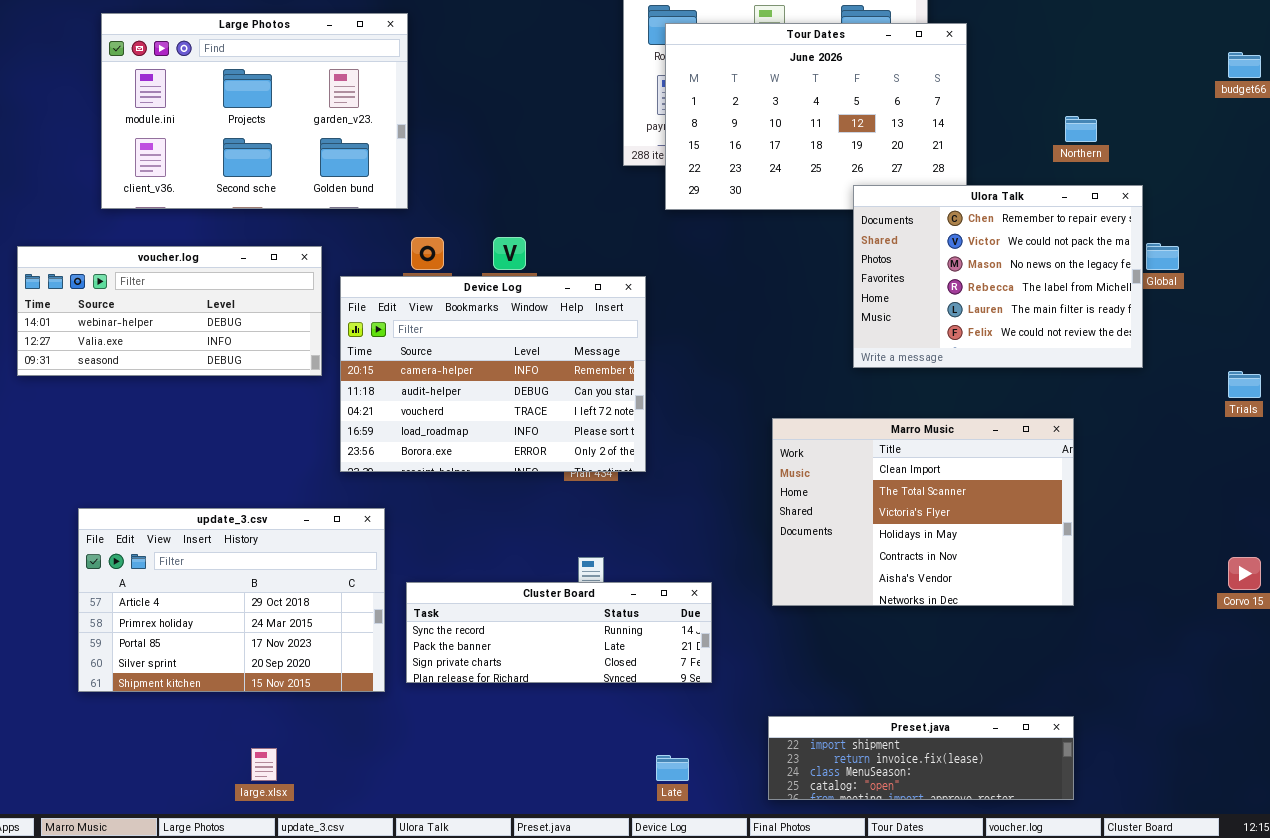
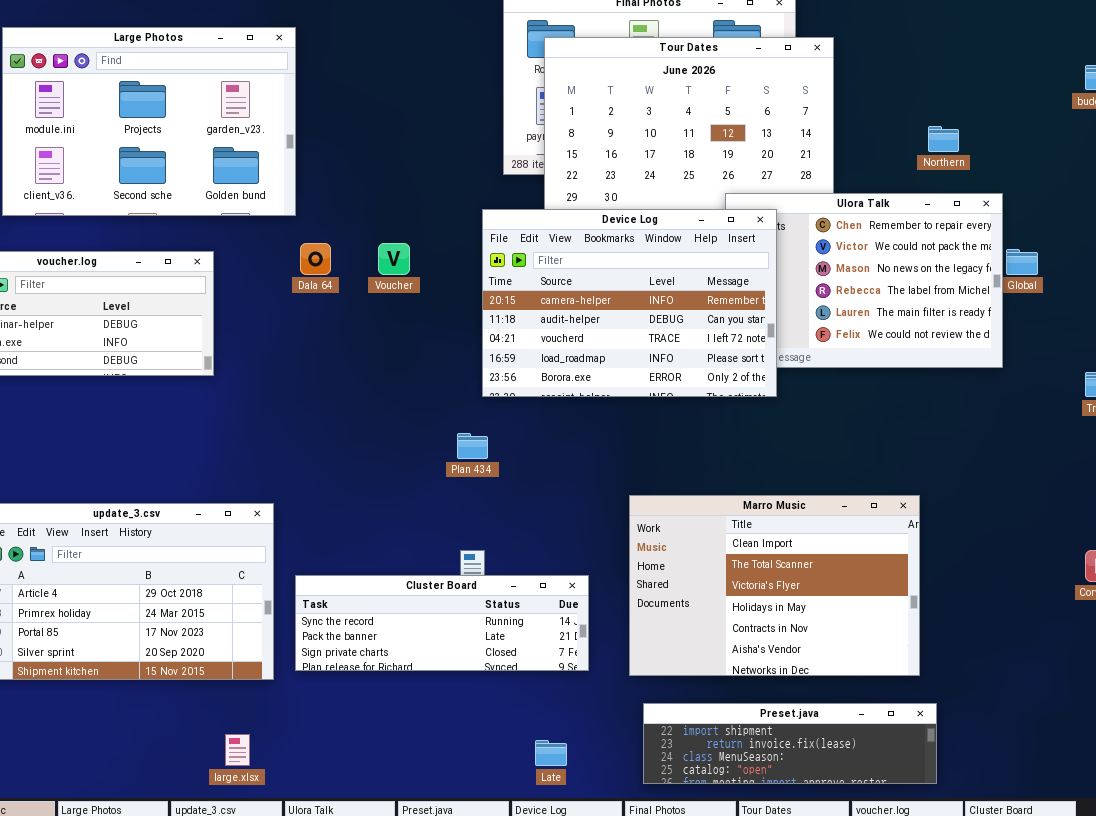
Device Log: [340,276,646,472] -> [482,209,777,397], moved
Marro Music: [772,418,1074,606] -> [629,495,920,676], moved
large.xlsx: [251,748,277,781] -> [225,734,250,766], moved

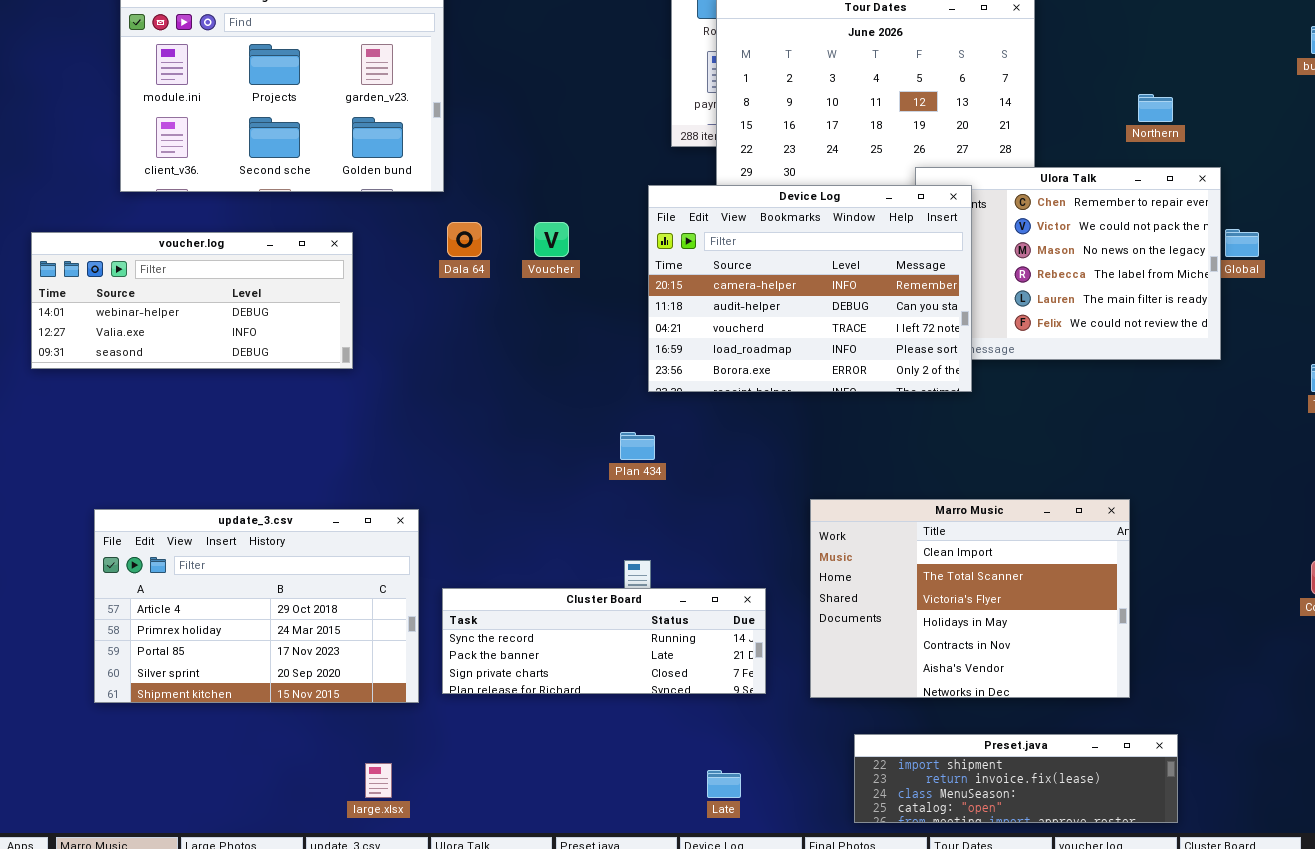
Preset.java: [643,703,937,784] -> [854,734,1178,823], moved

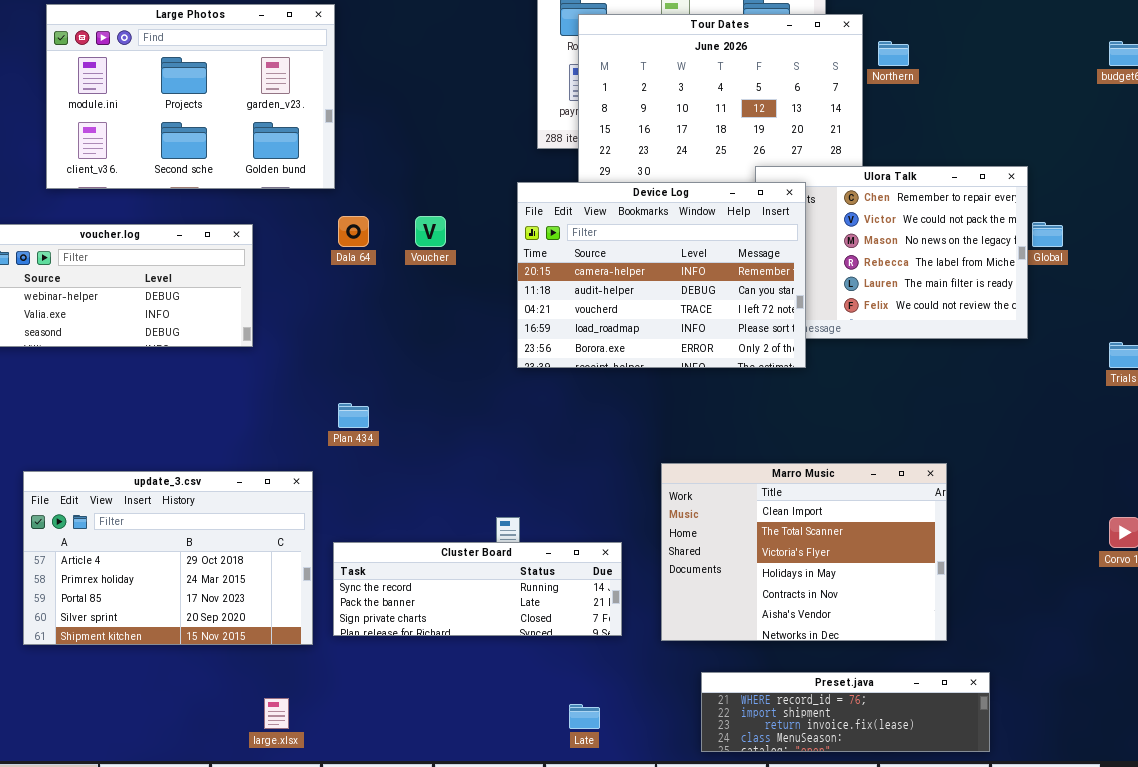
Northern: [1138,94,1173,122] -> [878,41,909,66], moved
Plan 434: [620,432,655,460] -> [338,403,369,428], moved
Preset.java: [854,734,1178,823] -> [701,672,990,752], scrolled up 1 row

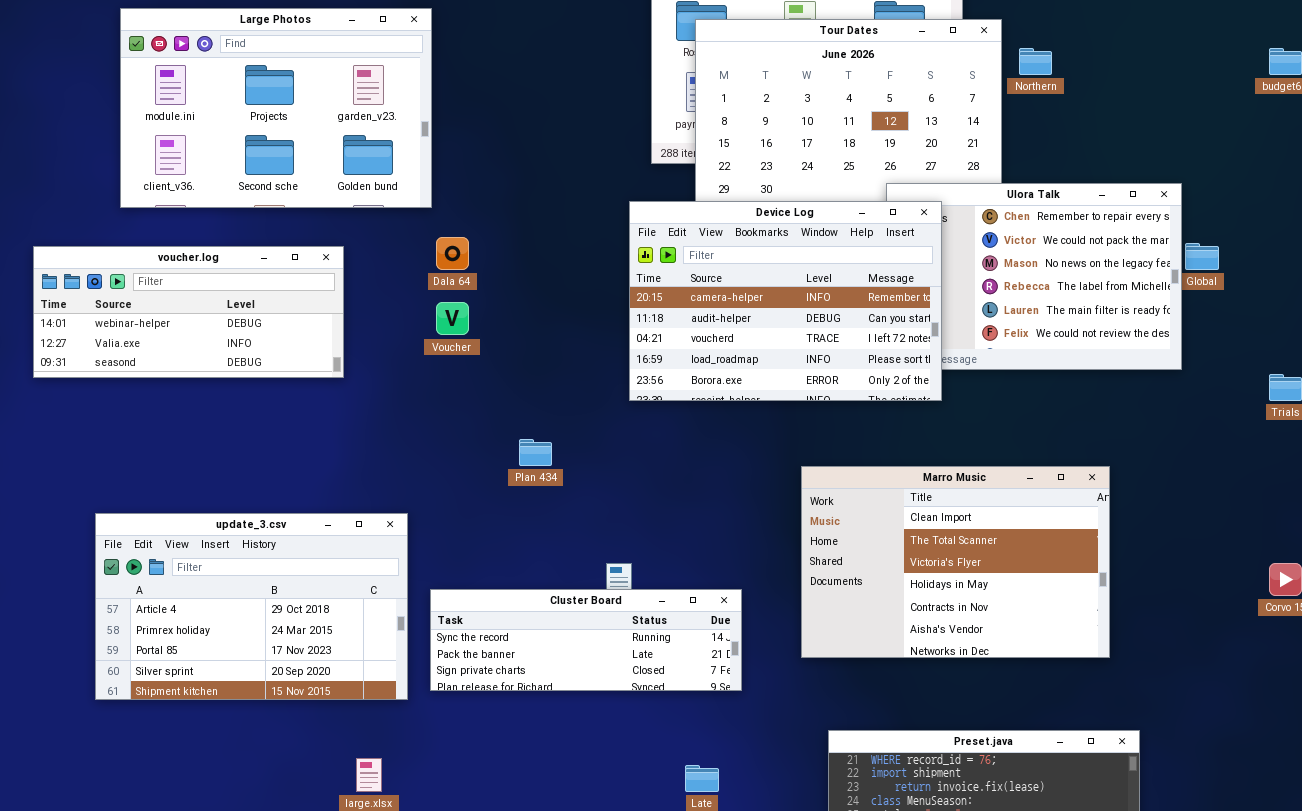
Voucher: [415,216,446,247] -> [436,302,469,335], moved
Plan 434: [338,403,369,428] -> [519,439,552,466], moved
Marro Music: [661,463,947,641] -> [801,466,1110,658], moved

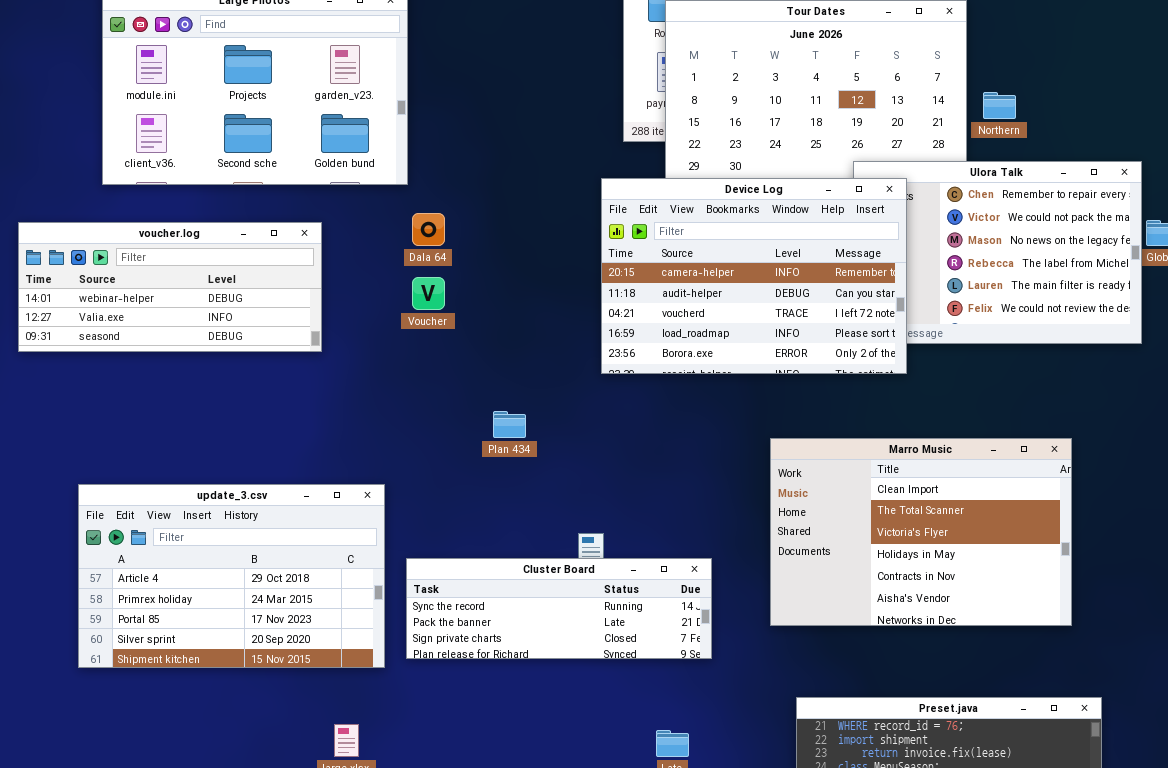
Northern: [1019,48,1052,75] -> [983,92,1016,119], moved

